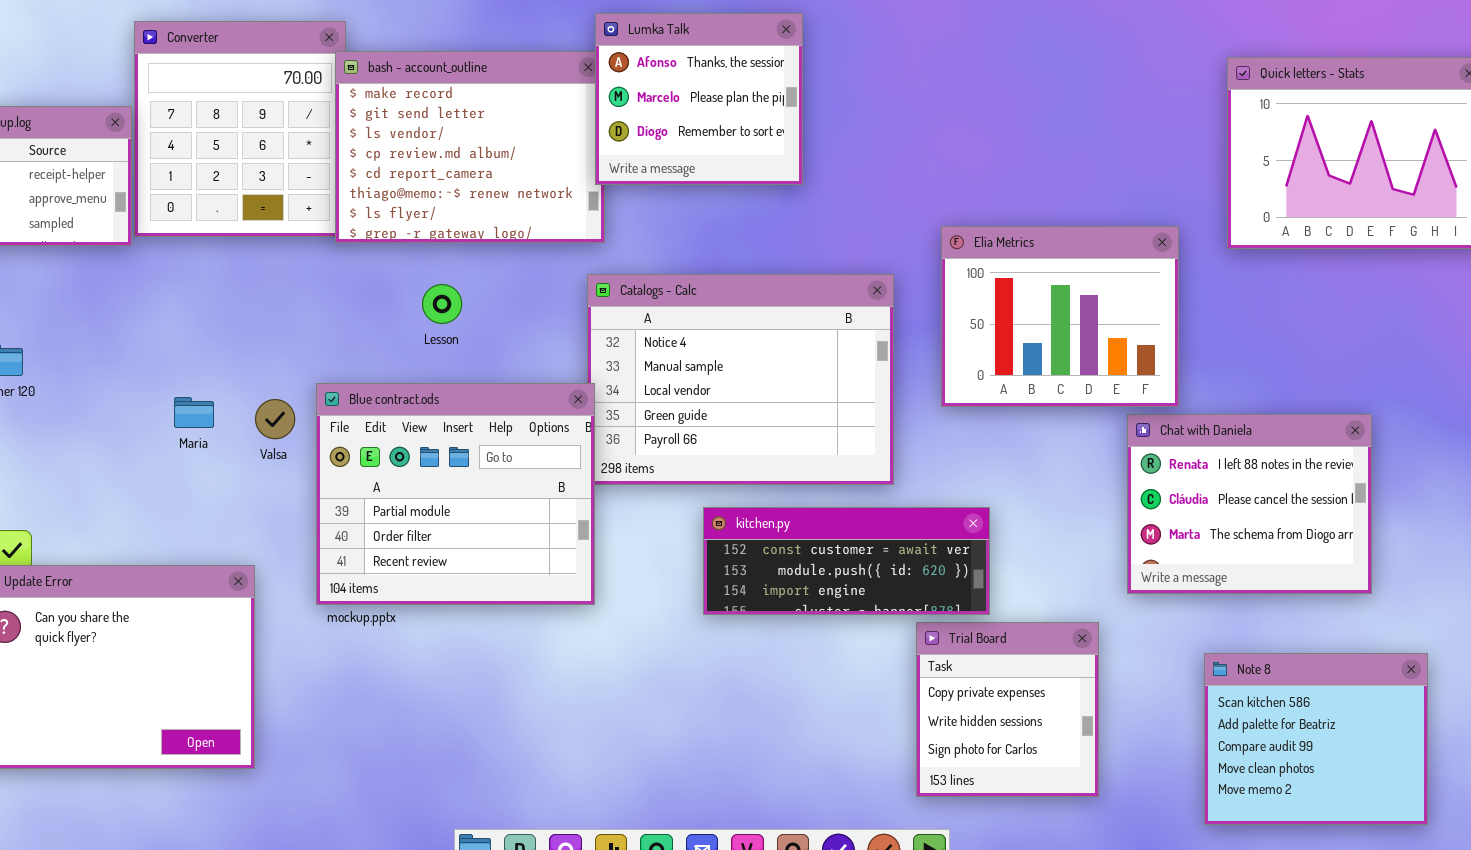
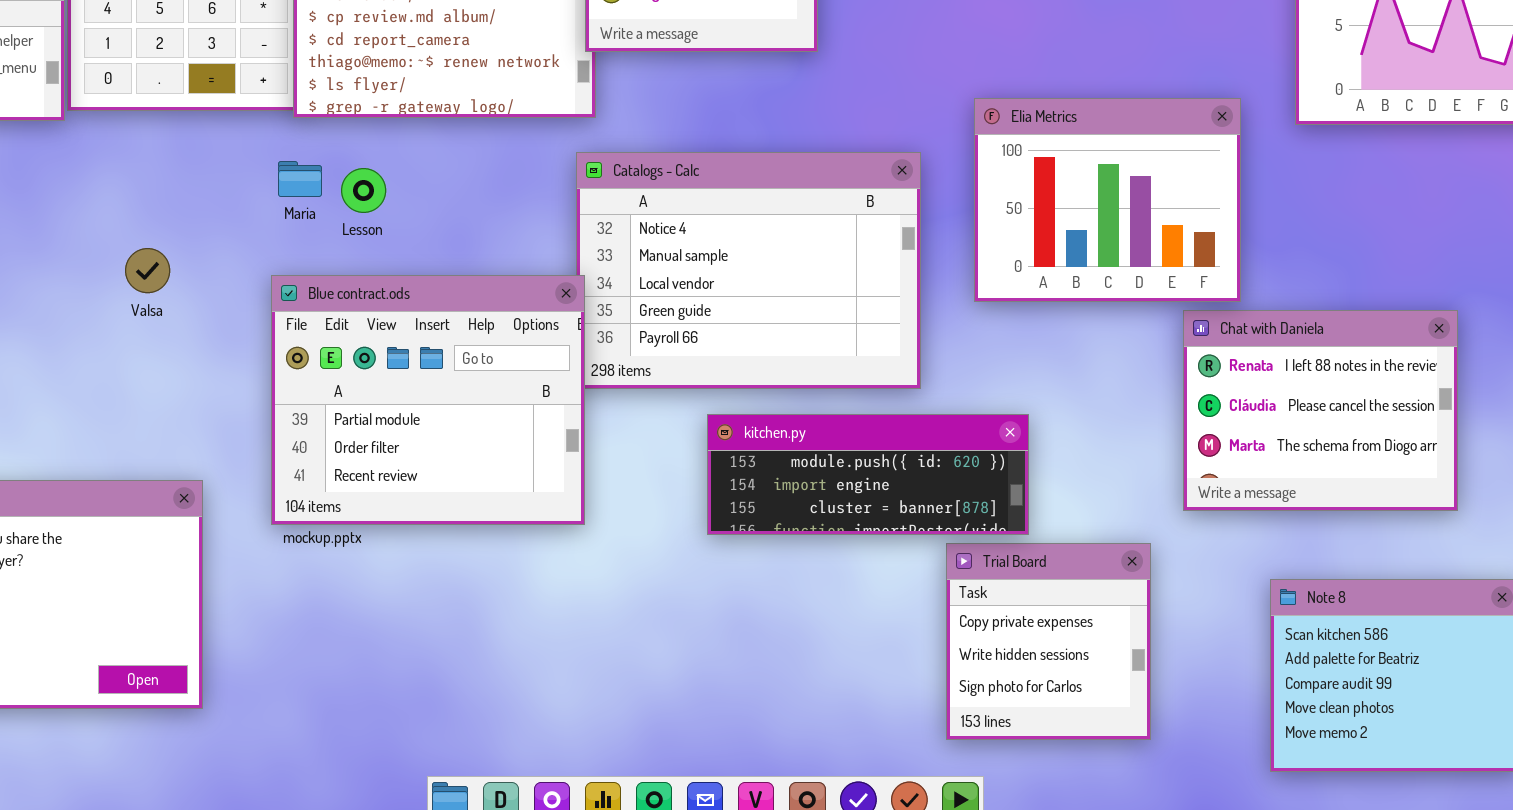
Lesson: [422,284,462,324] -> [341,168,386,213], moved
Maria: [174,397,214,428] -> [278,161,322,197], moved
Valsa: [255,399,295,439] -> [125,248,170,293], moved
kitchen.py: [703,507,990,615] -> [707,414,1029,535], scrolled down 1 row

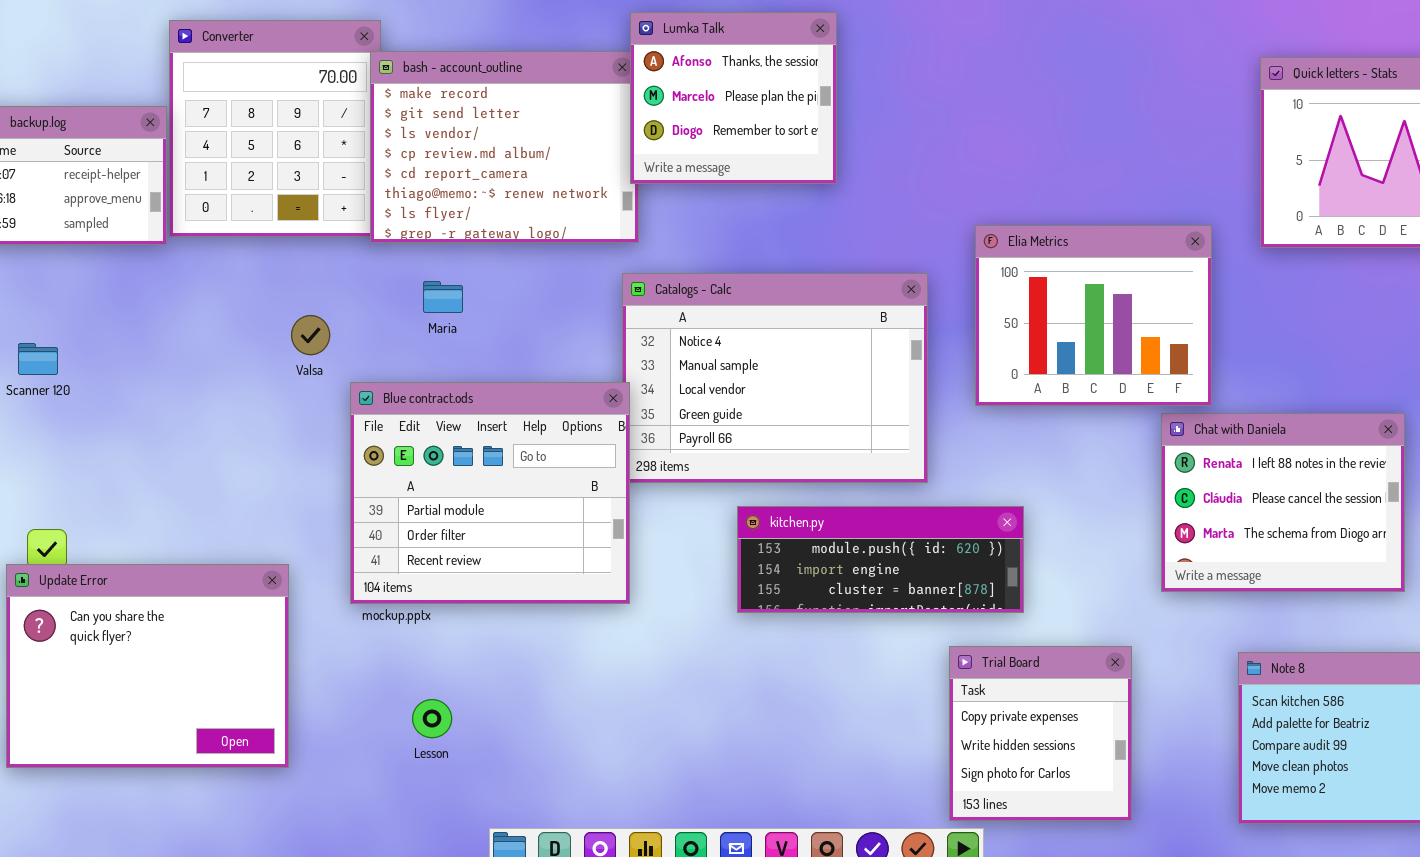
Maria: [278,161,322,197] -> [423,281,463,313], moved
Lesson: [341,168,386,213] -> [412,699,452,738], moved
Valsa: [125,248,170,293] -> [291,315,330,355], moved
Trial Board: [946,543,1151,740] -> [949,646,1132,821], moved

